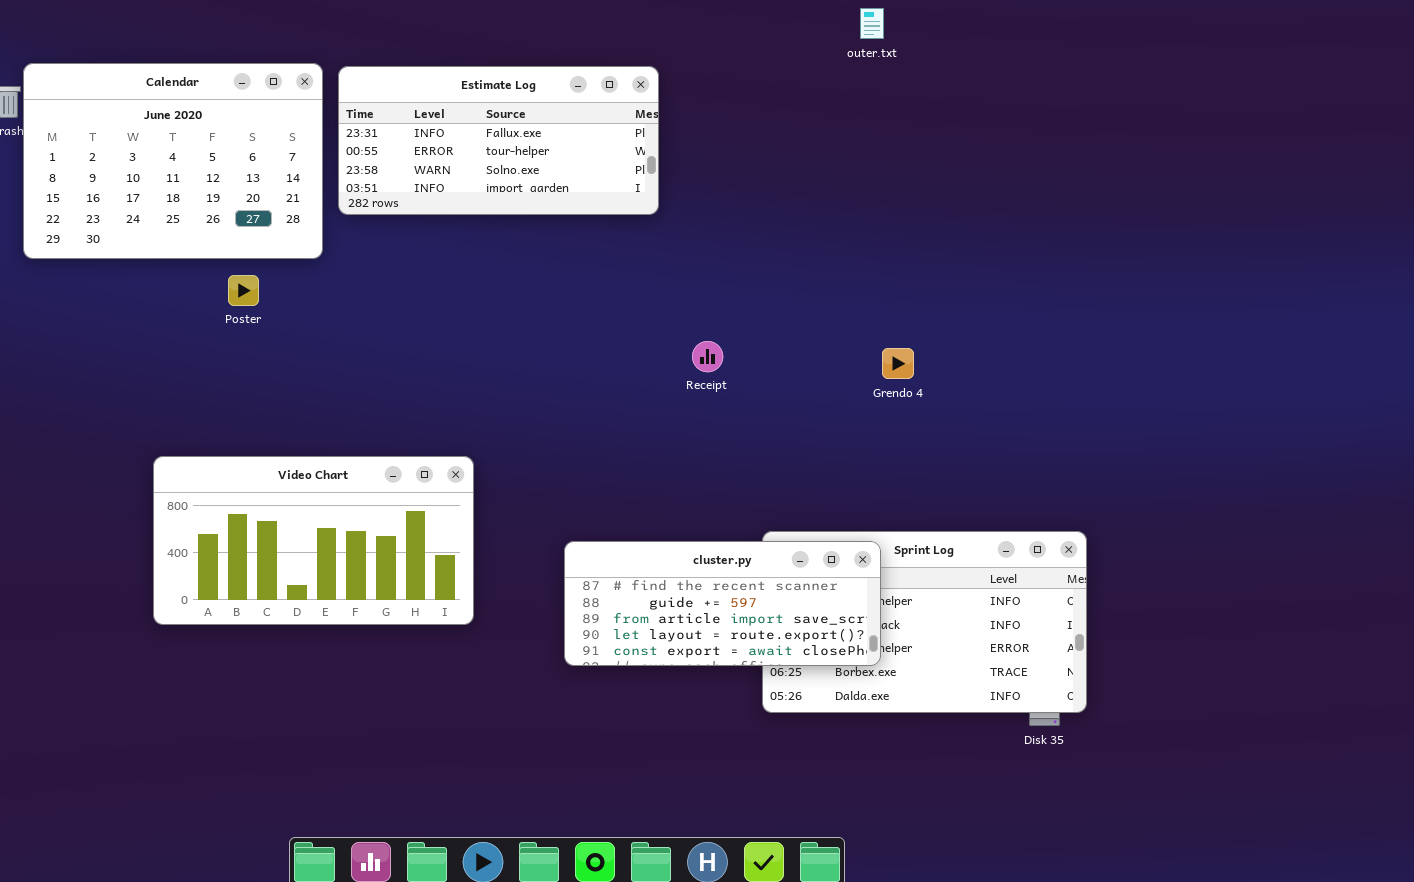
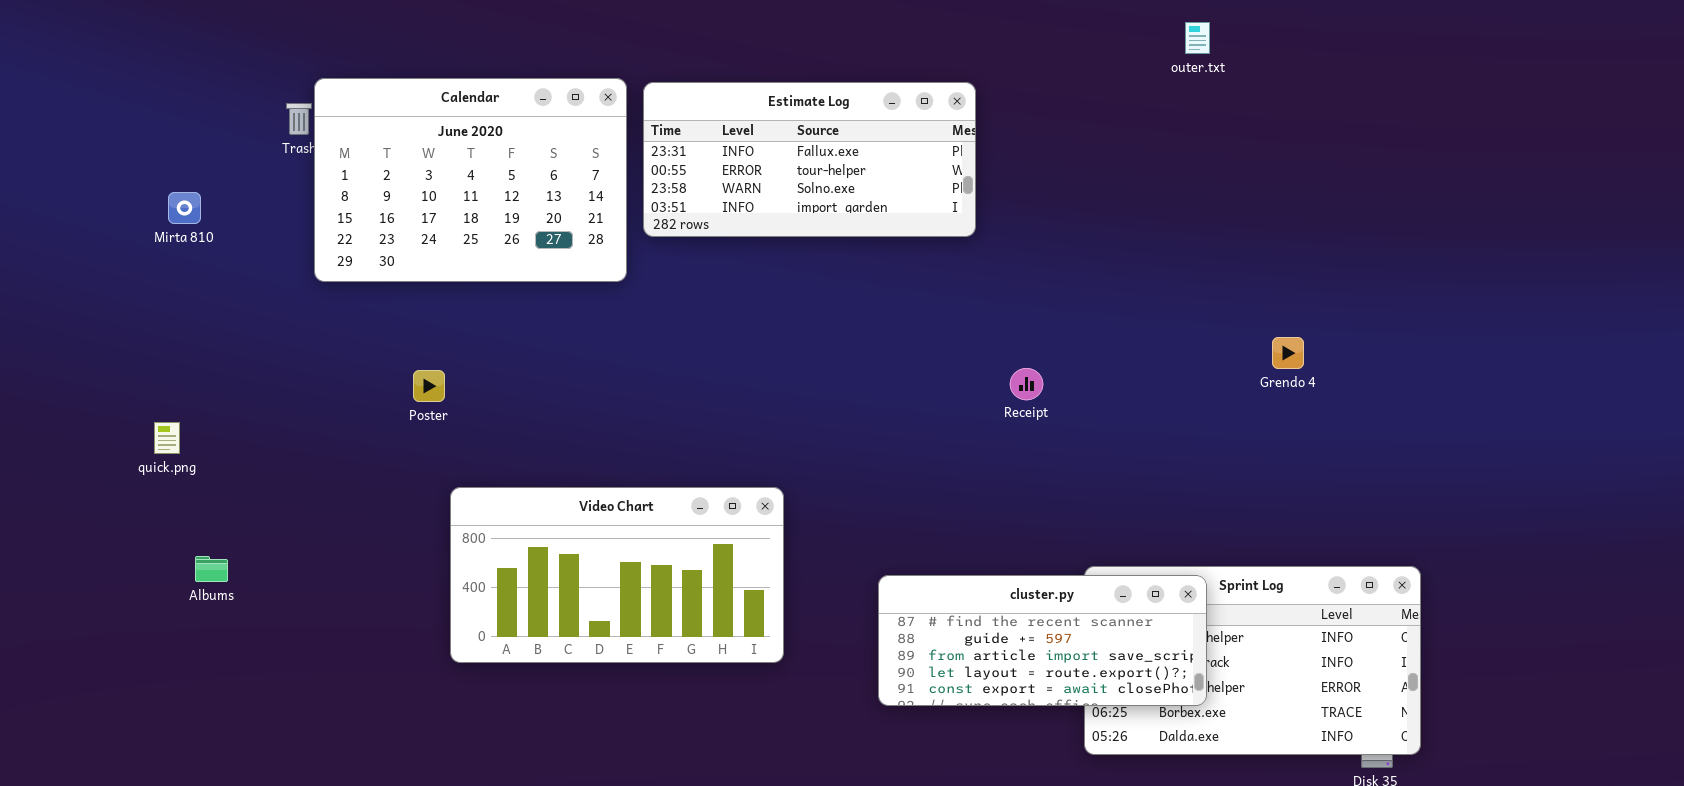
Poster: [228,275,259,306] -> [413,370,445,402], moved
Grendo 4: [882,348,914,379] -> [1272,337,1304,369], moved

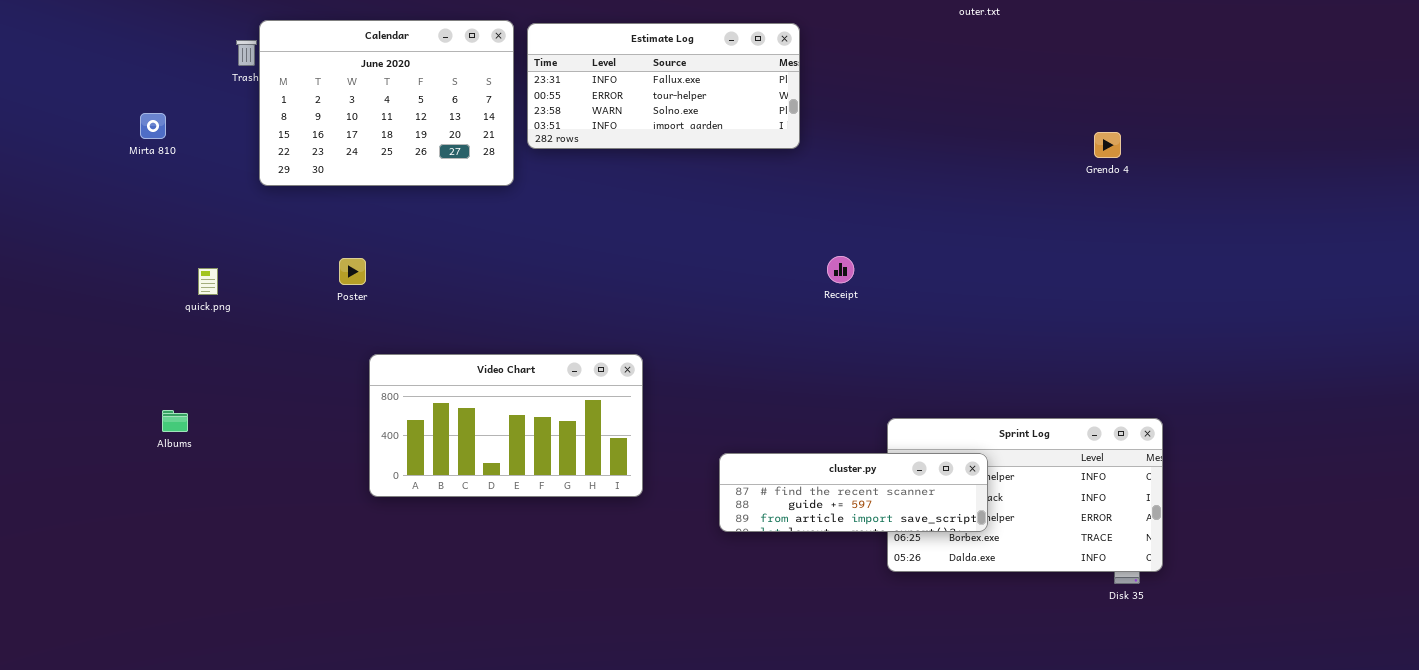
Grendo 4: [1272,337,1304,369] -> [1094,132,1121,158], moved
quick.png: [154,422,180,454] -> [198,268,218,295], moved
cluster.py: [878,575,1207,706] -> [719,453,988,532], resized

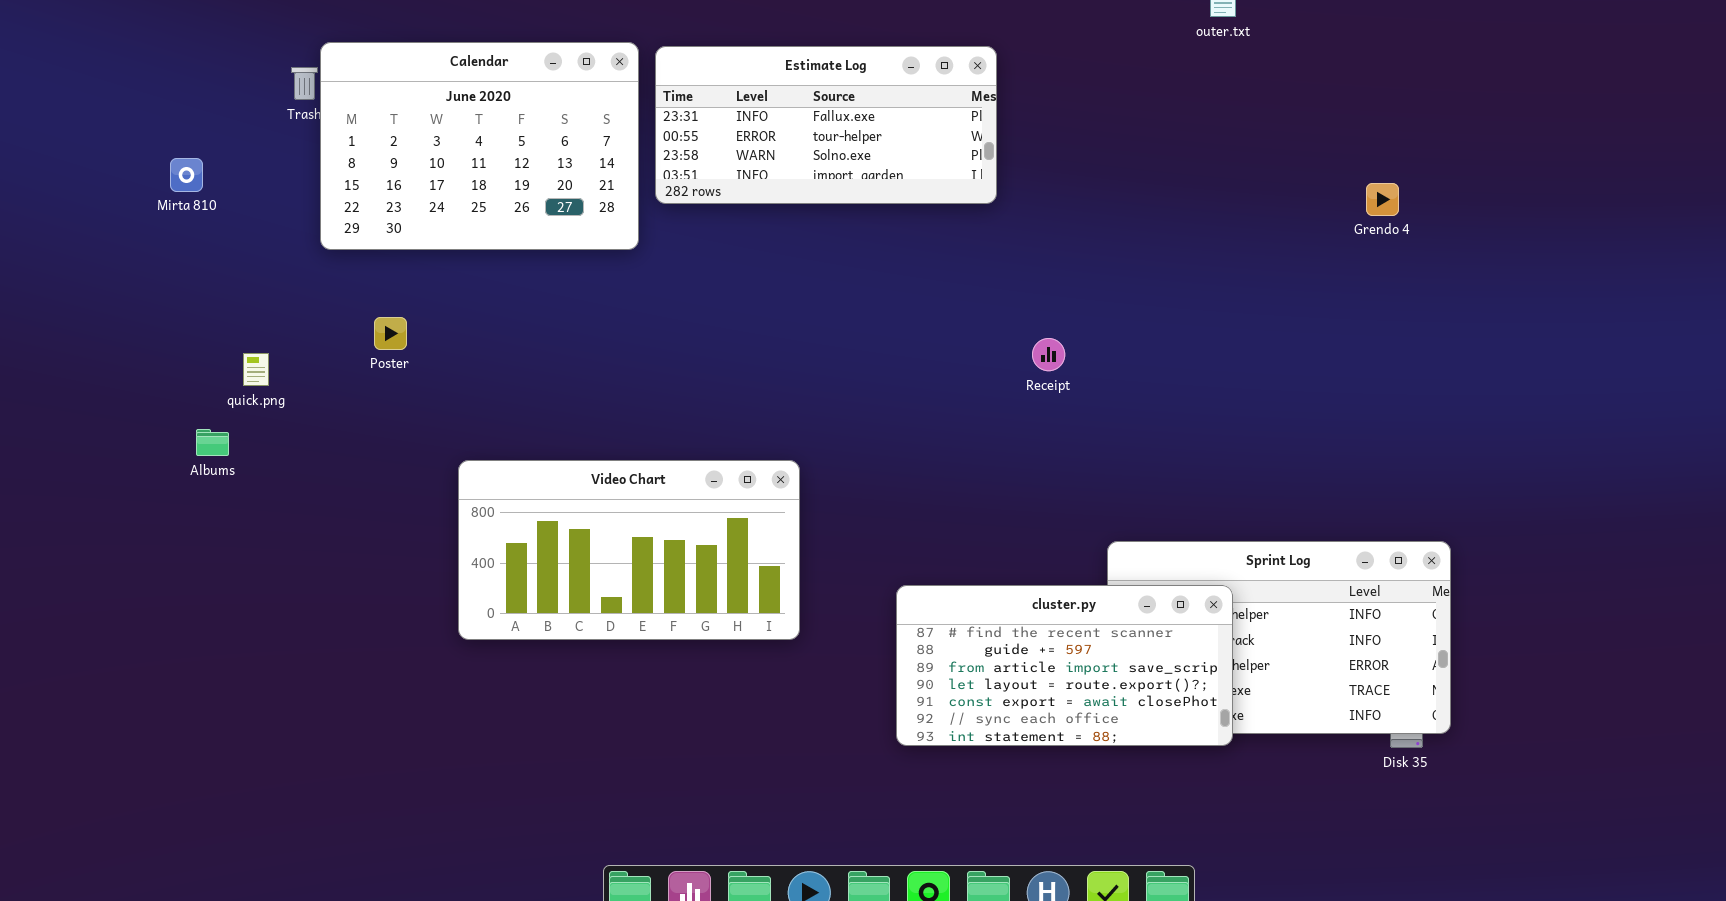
Poster: [339,258,366,285] -> [374,317,407,350], moved
Albums: [162,410,188,432] -> [196,429,229,456], moved
cluster.py: [719,453,988,532] -> [896,585,1233,746], resized

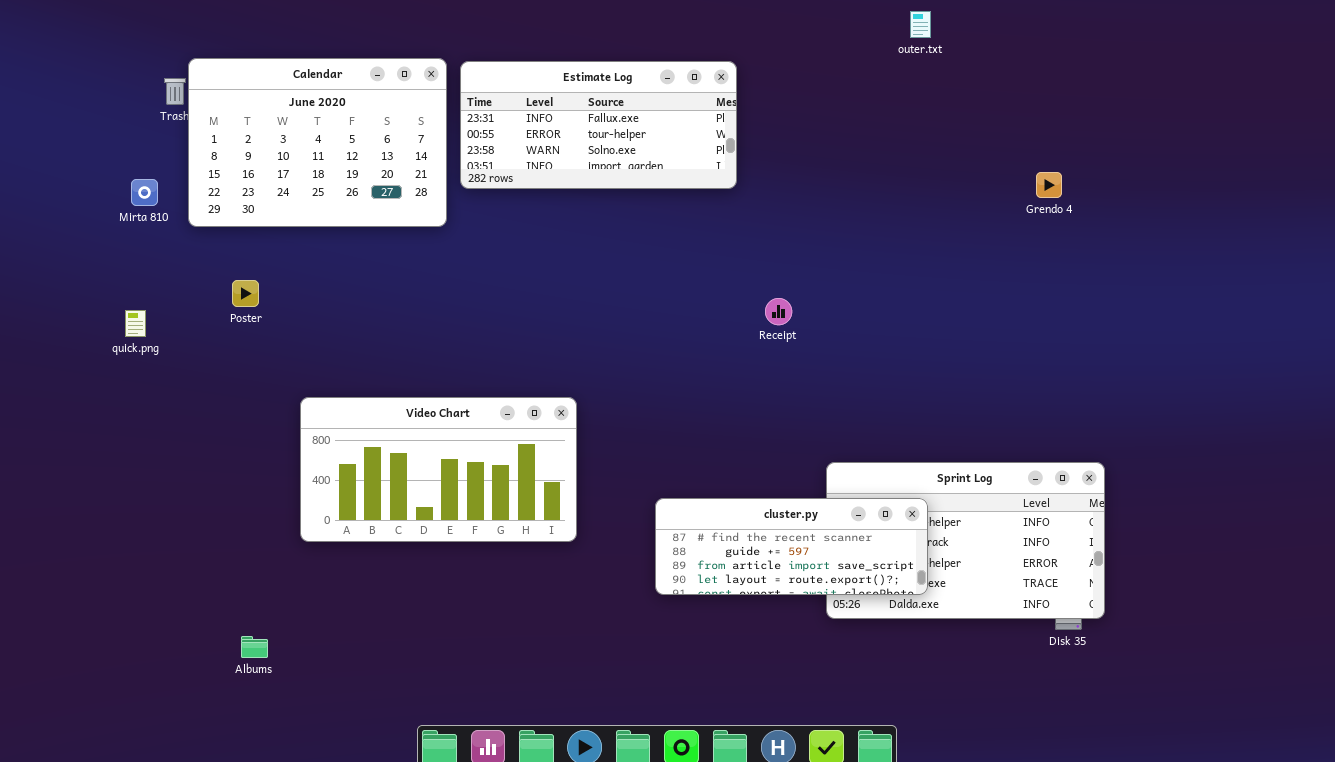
Mirta 810: [170,158,203,192] -> [131,179,158,206], moved
Albums: [196,429,229,456] -> [241,636,268,658], moved
cluster.py: [896,585,1233,746] -> [655,498,928,595], resized

